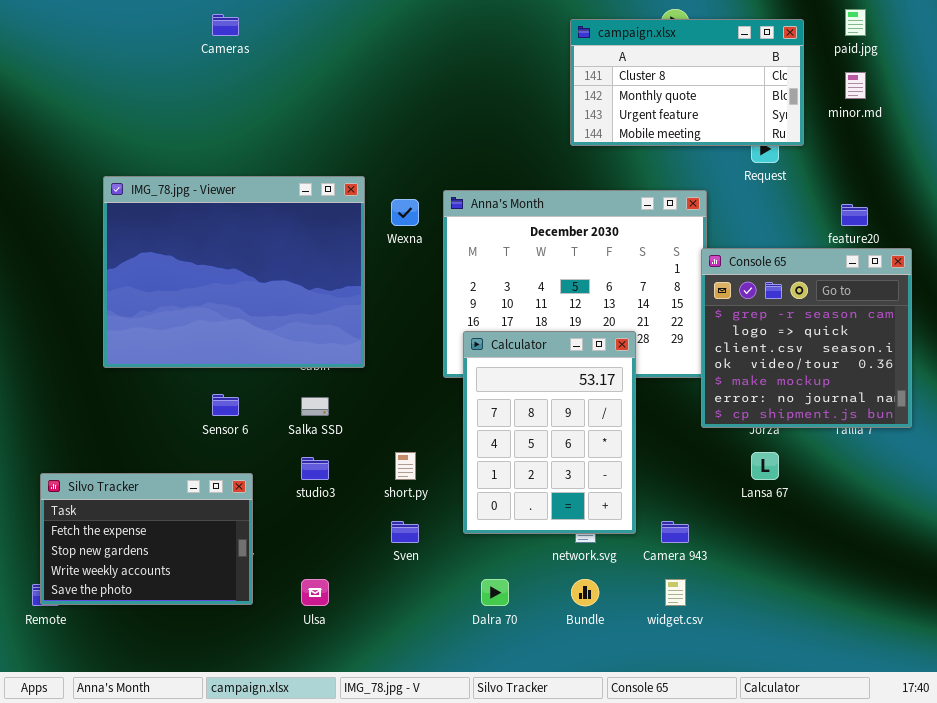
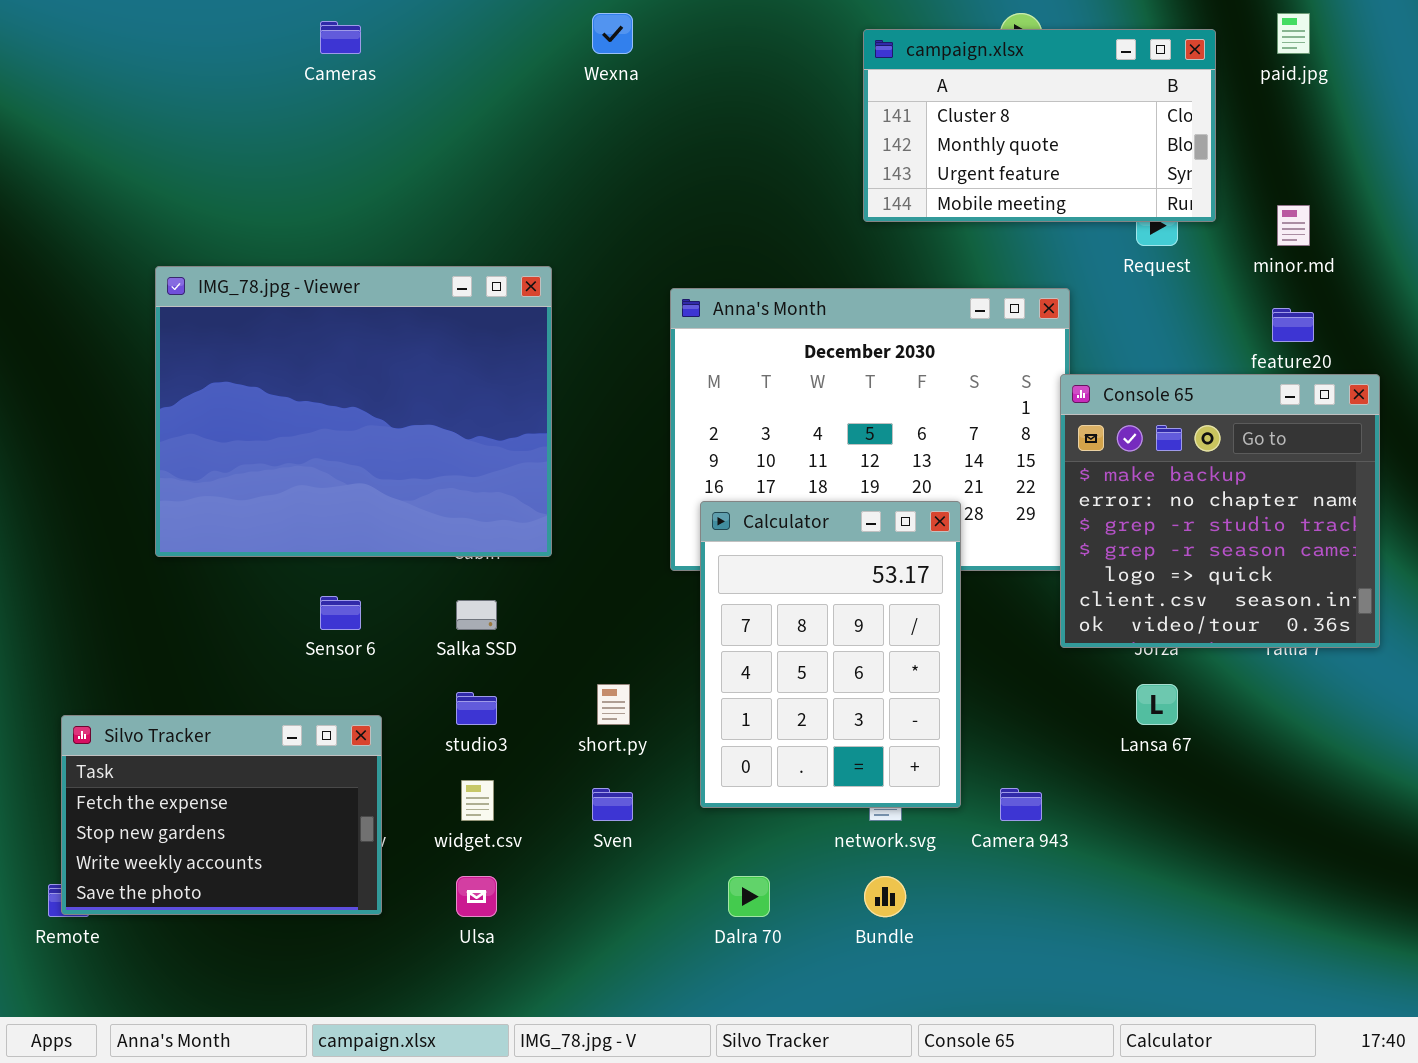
minor.md: [845,72,866,99] -> [1277,205,1310,246], moved
Wexna: [391,199,419,226] -> [592,13,633,54], moved
Console 65: [701,248,912,428] -> [1060,374,1380,648], scrolled up 3 rows
widget.csv: [665,579,686,606] -> [461,780,494,821], moved

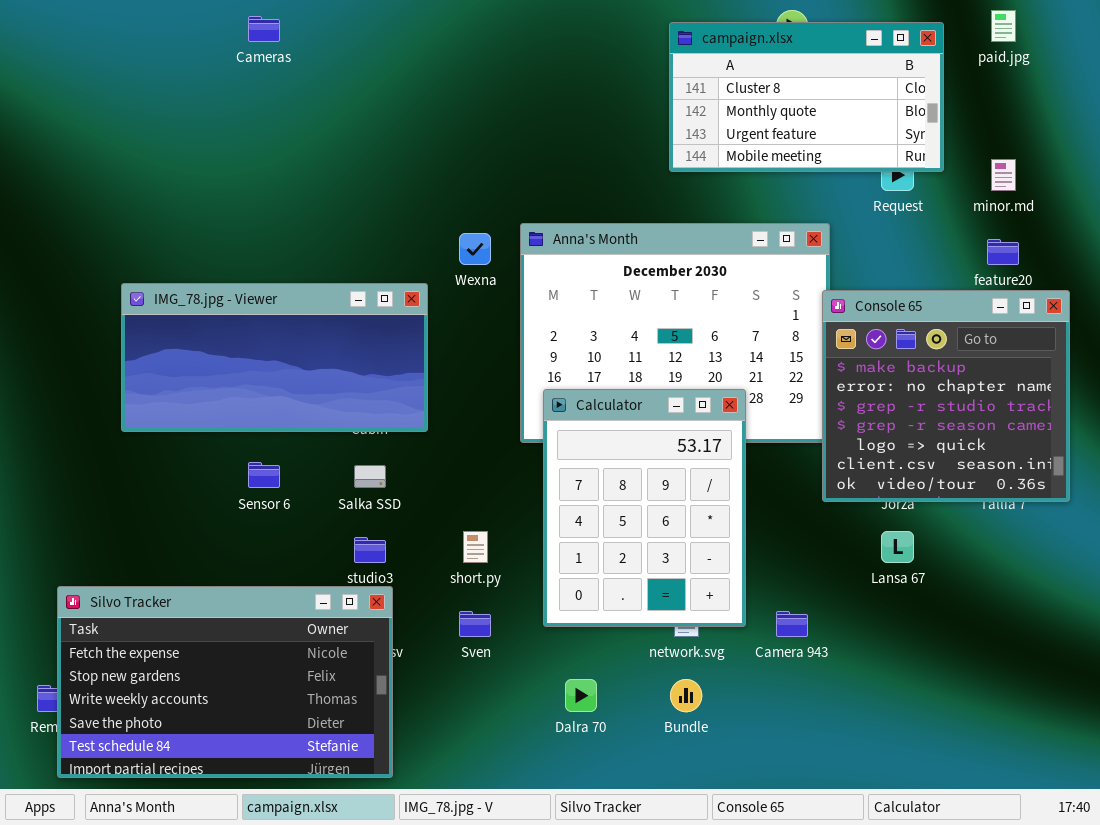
Wexna: [592,13,633,54] -> [459,233,491,265], moved
IMG_78.jpg - Viewer: [155,266,552,557] -> [121,283,428,432], resized
Silvo Tracker: [61,715,382,915] -> [57,586,393,778], moved, resized

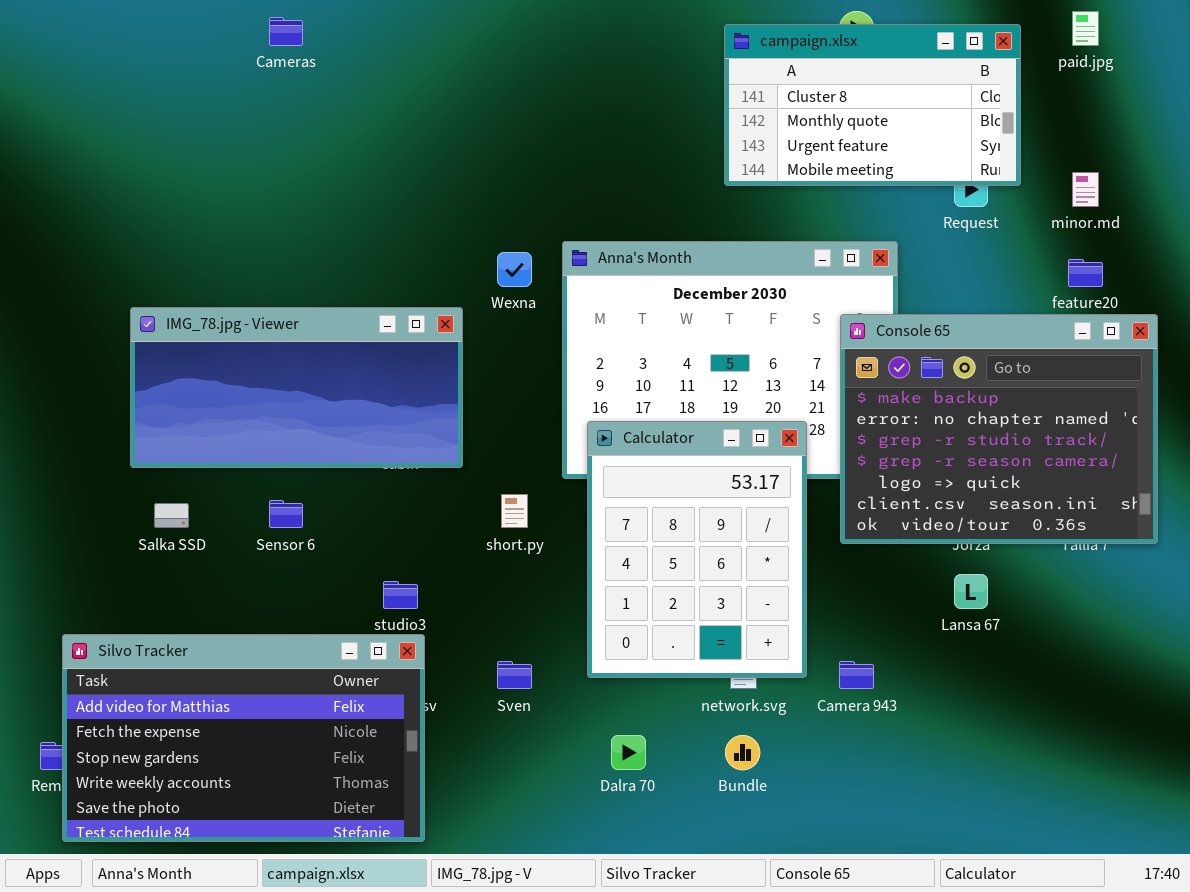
Console 65: [822,290,1070,502] -> [840,314,1158,544], resized
Salka SSD: [354,465,386,488] -> [154,503,189,528], moved
short.py: [463,531,488,563] -> [501,494,528,528], moved
Silvo Tracker: [57,586,393,778] -> [62,634,425,842], scrolled up 1 row

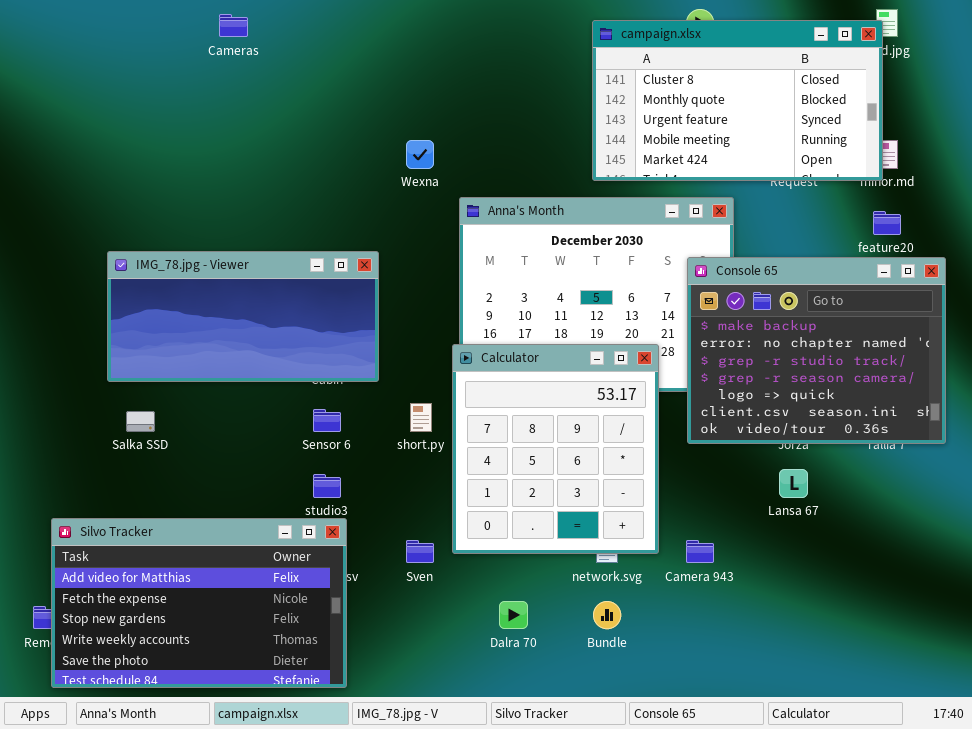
campaign.xlsx: [724,24,1021,186] -> [592,20,883,181], resized
Wexna: [497,252,532,287] -> [406,140,434,169], moved
Calculator: [587,421,807,678] -> [452,344,659,554], resized
Sensor 6: [269,500,303,528] -> [313,409,341,432], moved

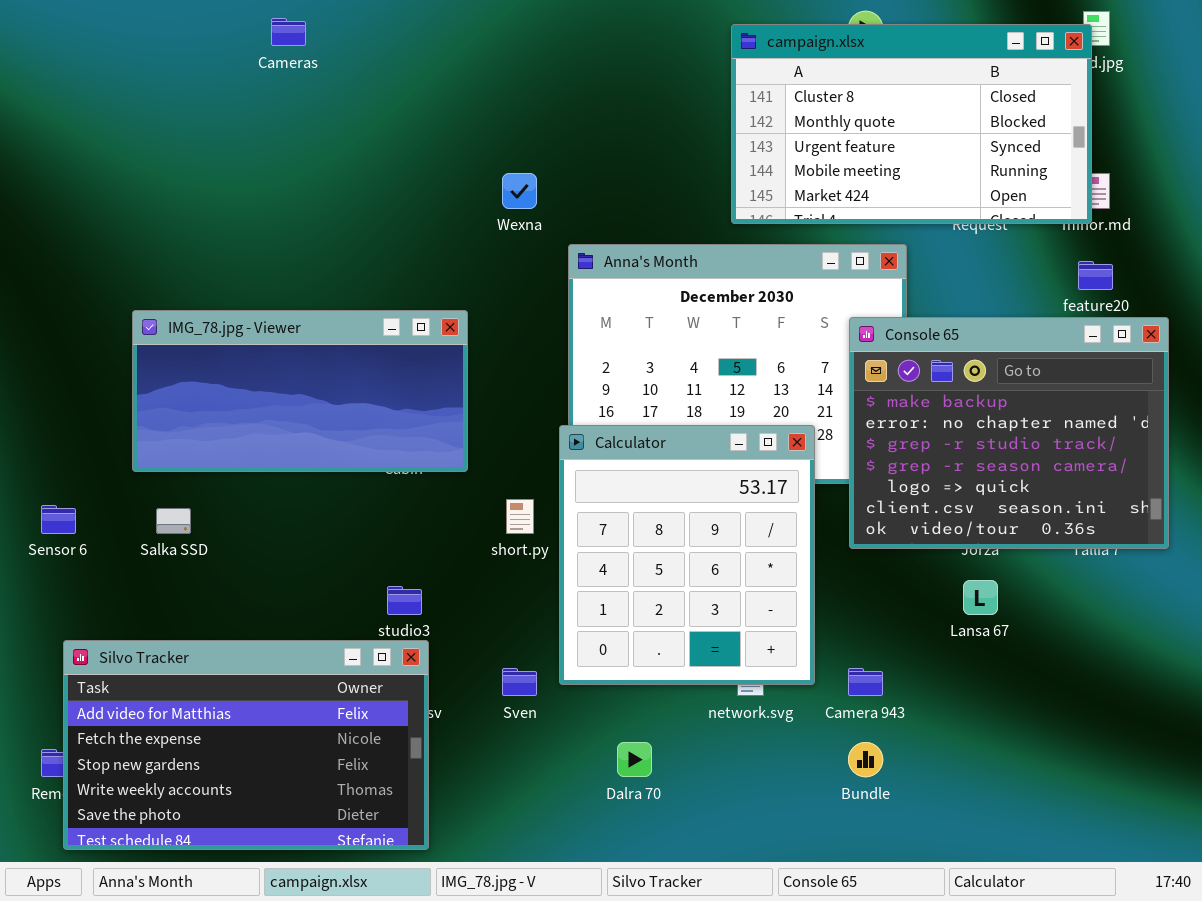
Sensor 6: [313,409,341,432] -> [41,505,76,534], moved
Bundle: [593,601,621,629] -> [848,742,883,777], moved

